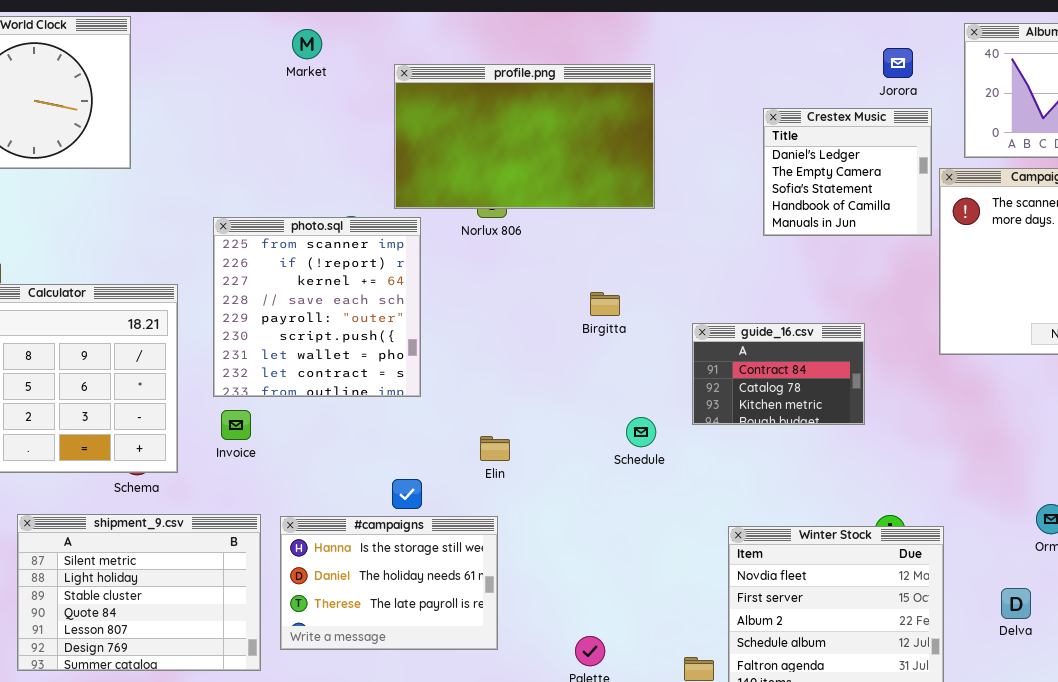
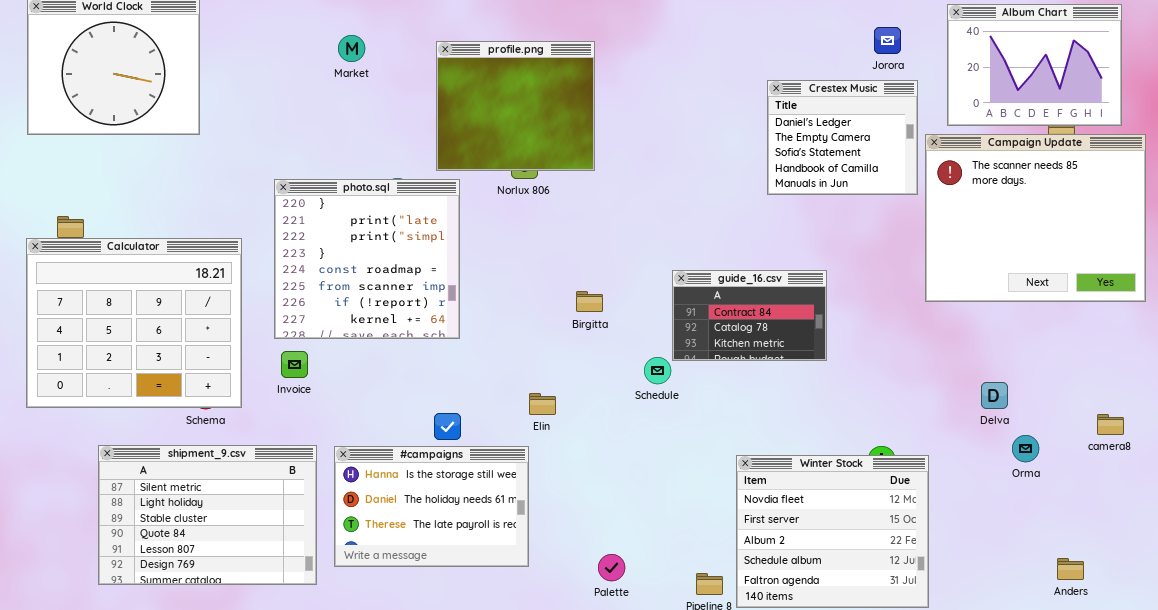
Market: [292,29,322,59] -> [338,35,365,62], moved
profile.png: [394,64,655,209] -> [436,41,595,171], resized
photo.sql: [213,217,421,397] -> [274,179,460,339], scrolled up 5 rows
Birgitta: [590,292,620,316] -> [576,291,603,312], moved
guide_16.csv: [692,323,865,425] -> [672,270,827,361], moved
Elin: [480,436,510,461] -> [529,393,556,415], moved
Delva: [1001,588,1031,619] -> [981,382,1008,409], moved

